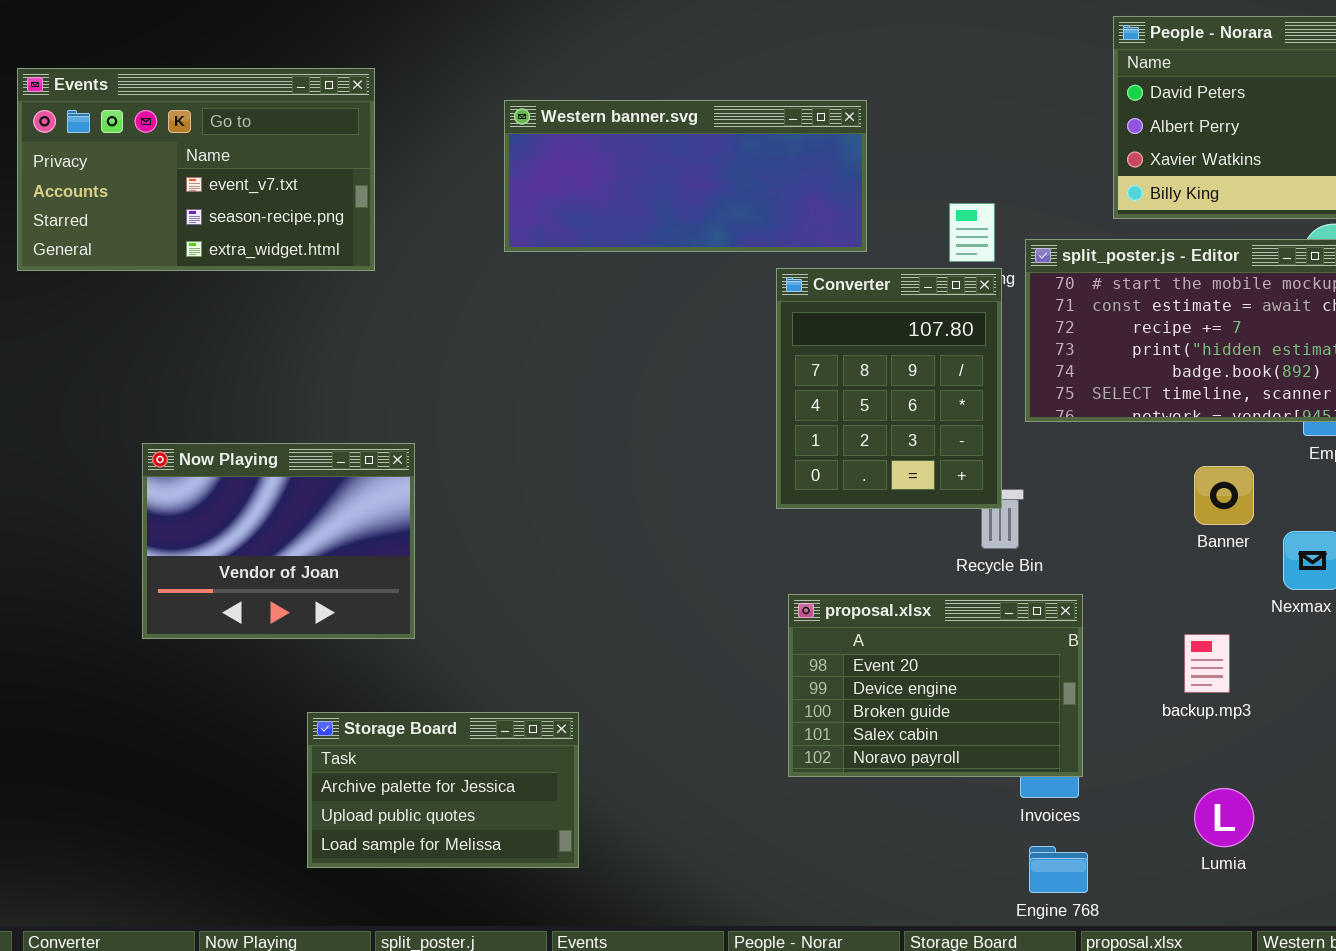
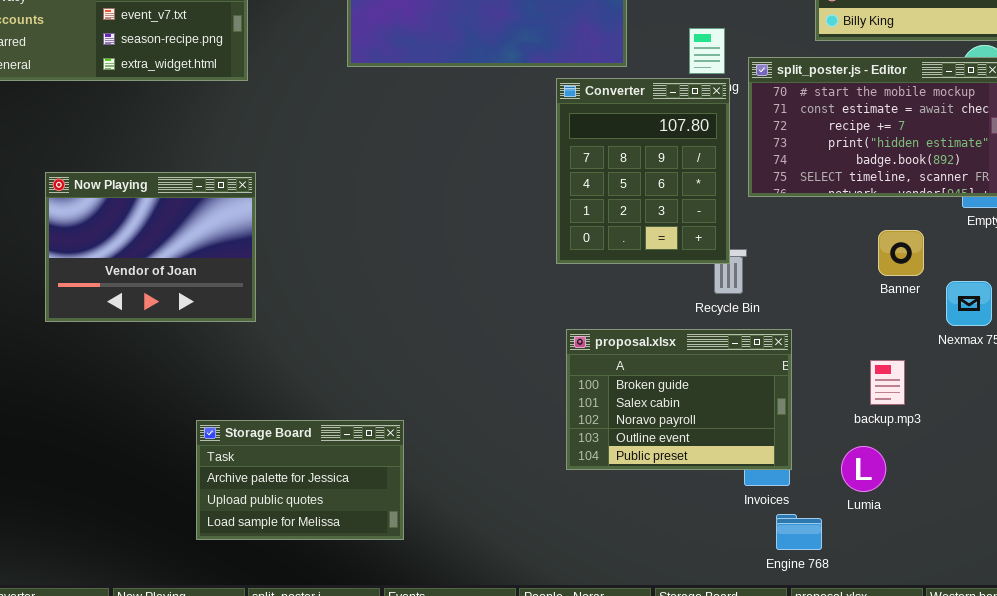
Now Playing: [142,443,415,639] -> [45,172,256,322], moved
proposal.xlsx: [788,594,1083,777] -> [566,329,792,470], scrolled down 2 rows
Lumia: [1194,788,1254,847] -> [841,446,886,492], moved
Engine 768: [1029,846,1088,893] -> [776,514,822,550], moved

